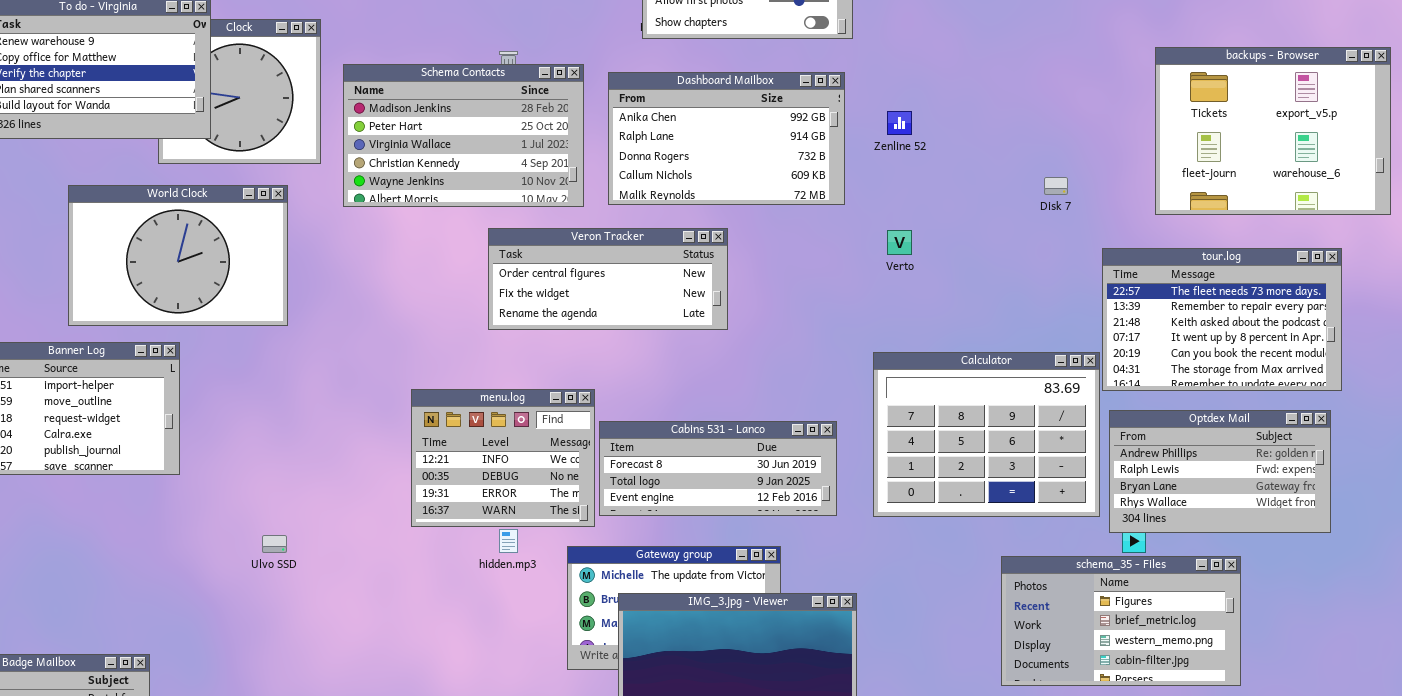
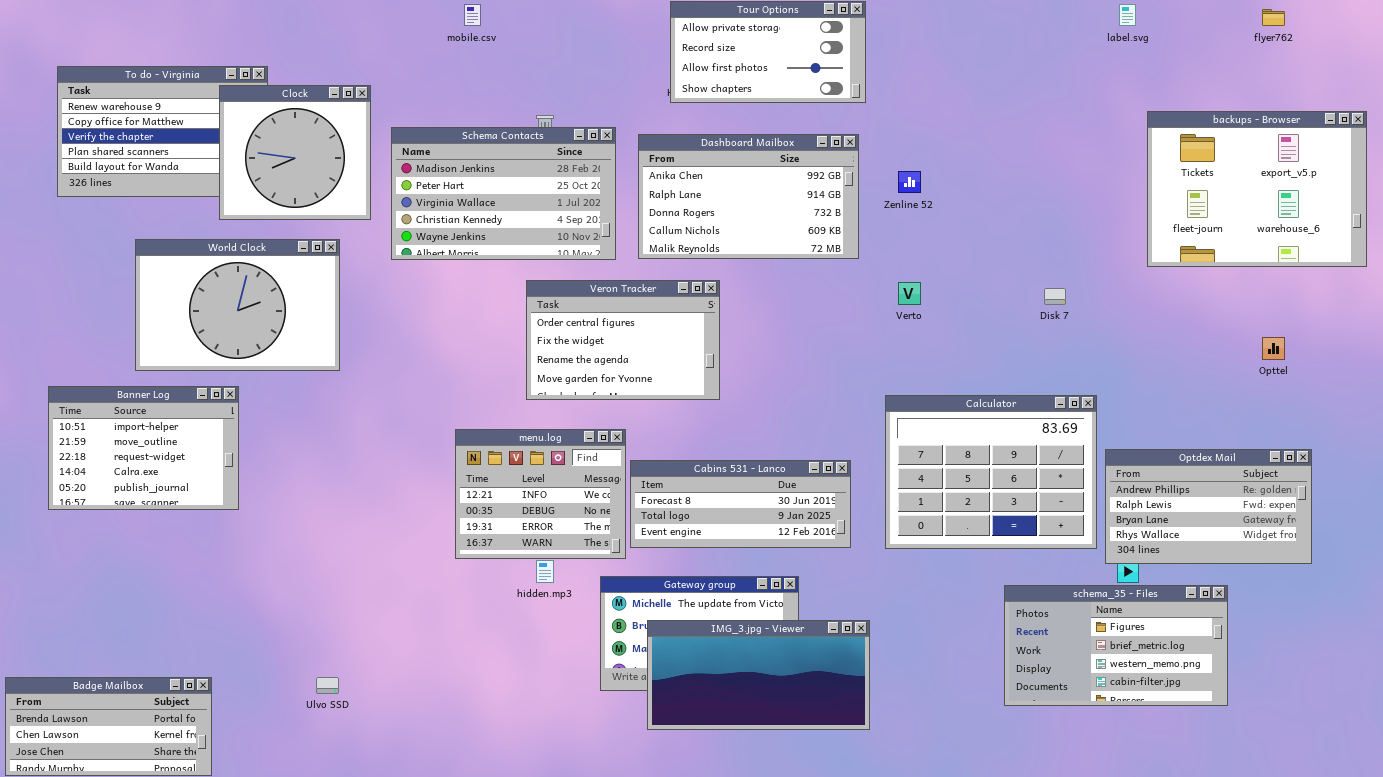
Clock: [158,19,321,164] -> [219,85,371,220], raised
Disk 7: [1044,177,1068,195] -> [1044,288,1066,305], moved
Veron Tracker: [488,228,728,330] -> [526,280,720,400], resized
tour.log: [1102,248,1342,391] -> none, closed
Ulvo SSD: [262,535,287,553] -> [316,677,339,694], moved

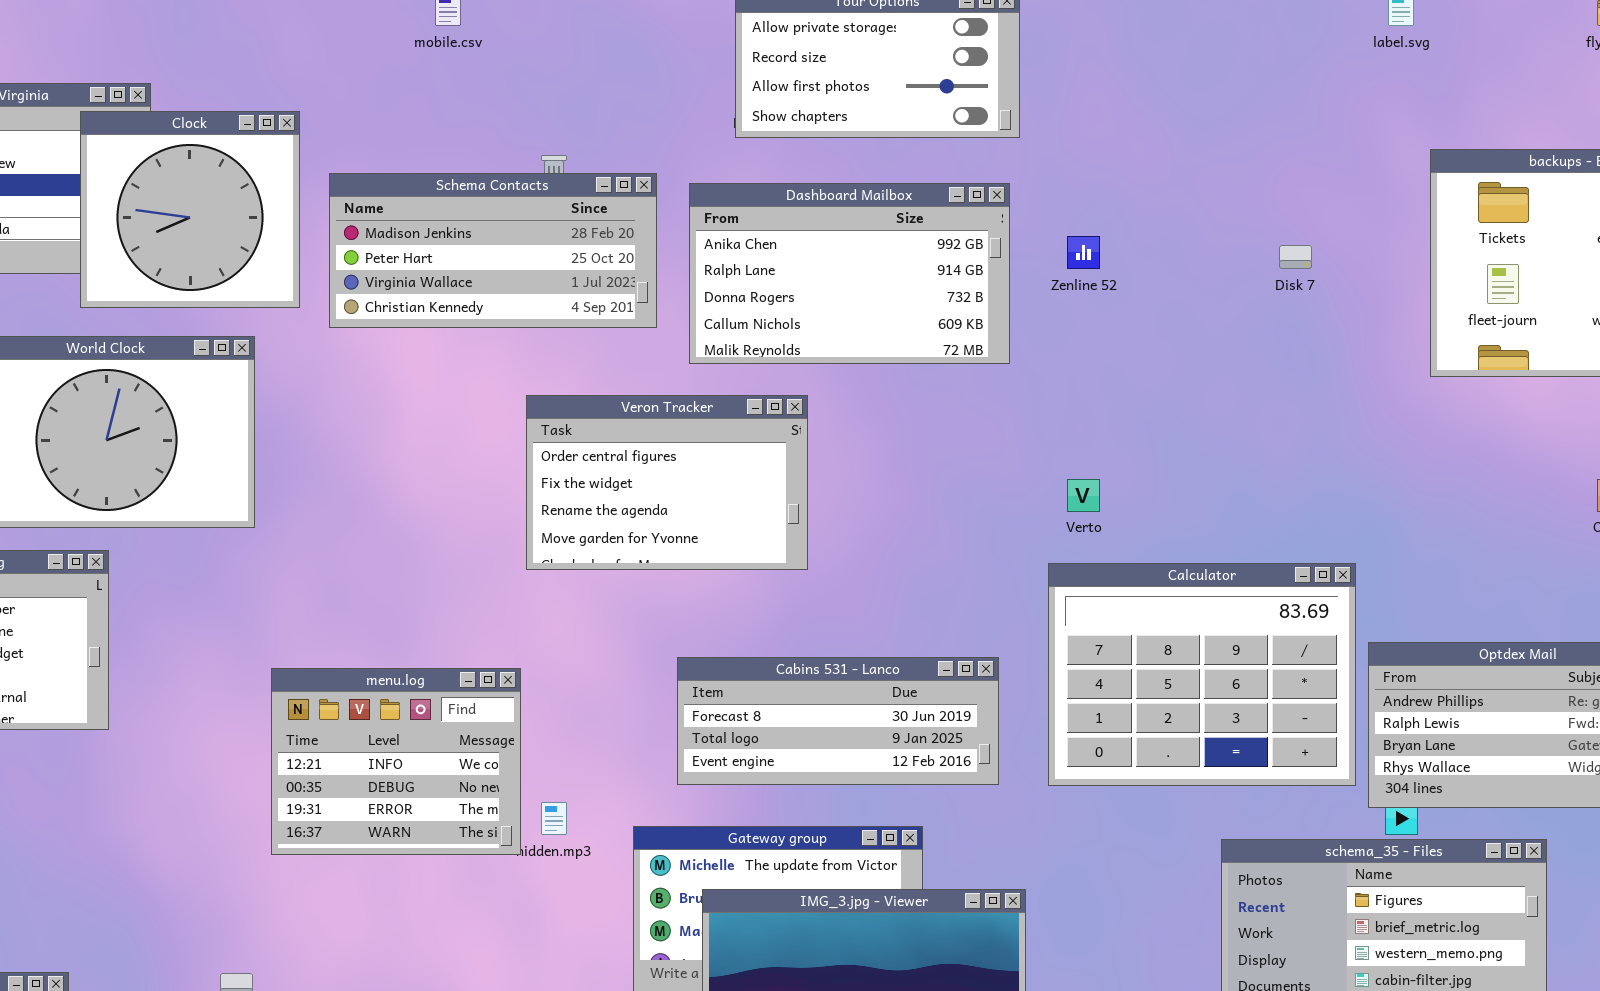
Schema Contacts: [391,127,616,260] -> [329,173,657,328], resized
Verto: [898,282,921,305] -> [1067,479,1100,512], moved
Disk 7: [1044,288,1066,305] -> [1279,245,1312,269], moved
menu.log: [455,429,626,559] -> [271,668,521,855], moved

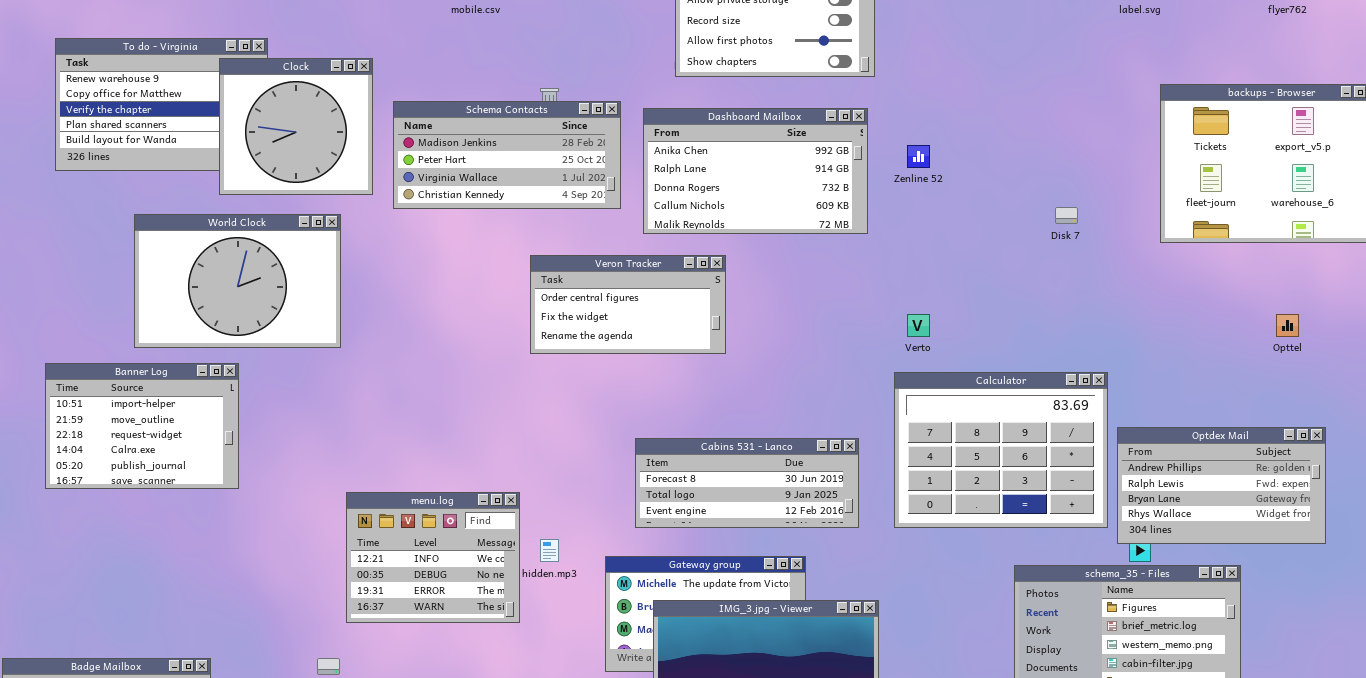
Disk 7: [1279,245,1312,269] -> [1055,207,1078,224], moved
Veron Tracker: [526,395,808,570] -> [530,255,726,354], resized
menu.log: [271,668,521,855] -> [346,492,520,623], moved

